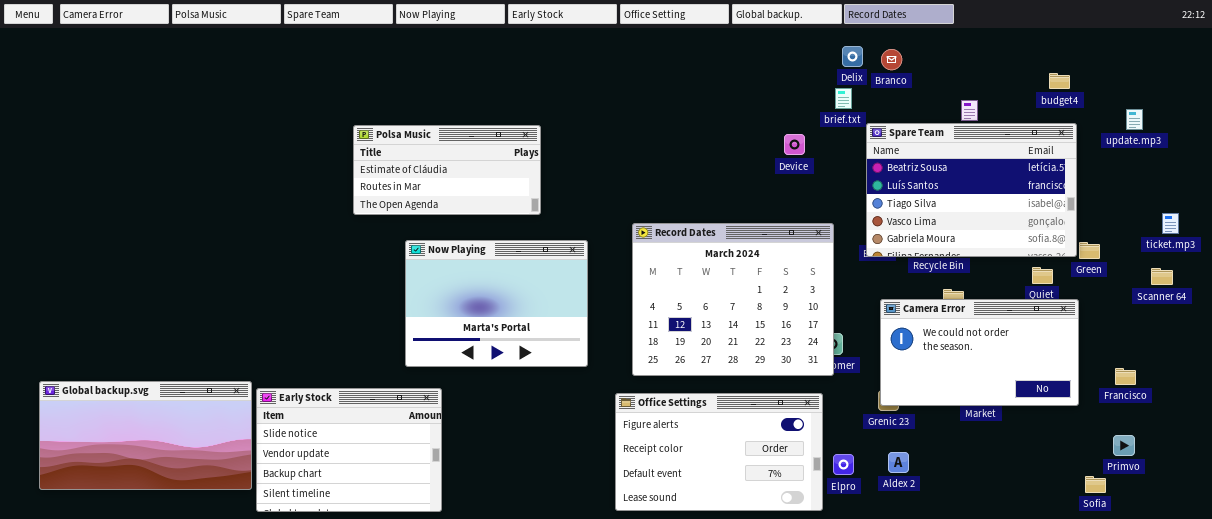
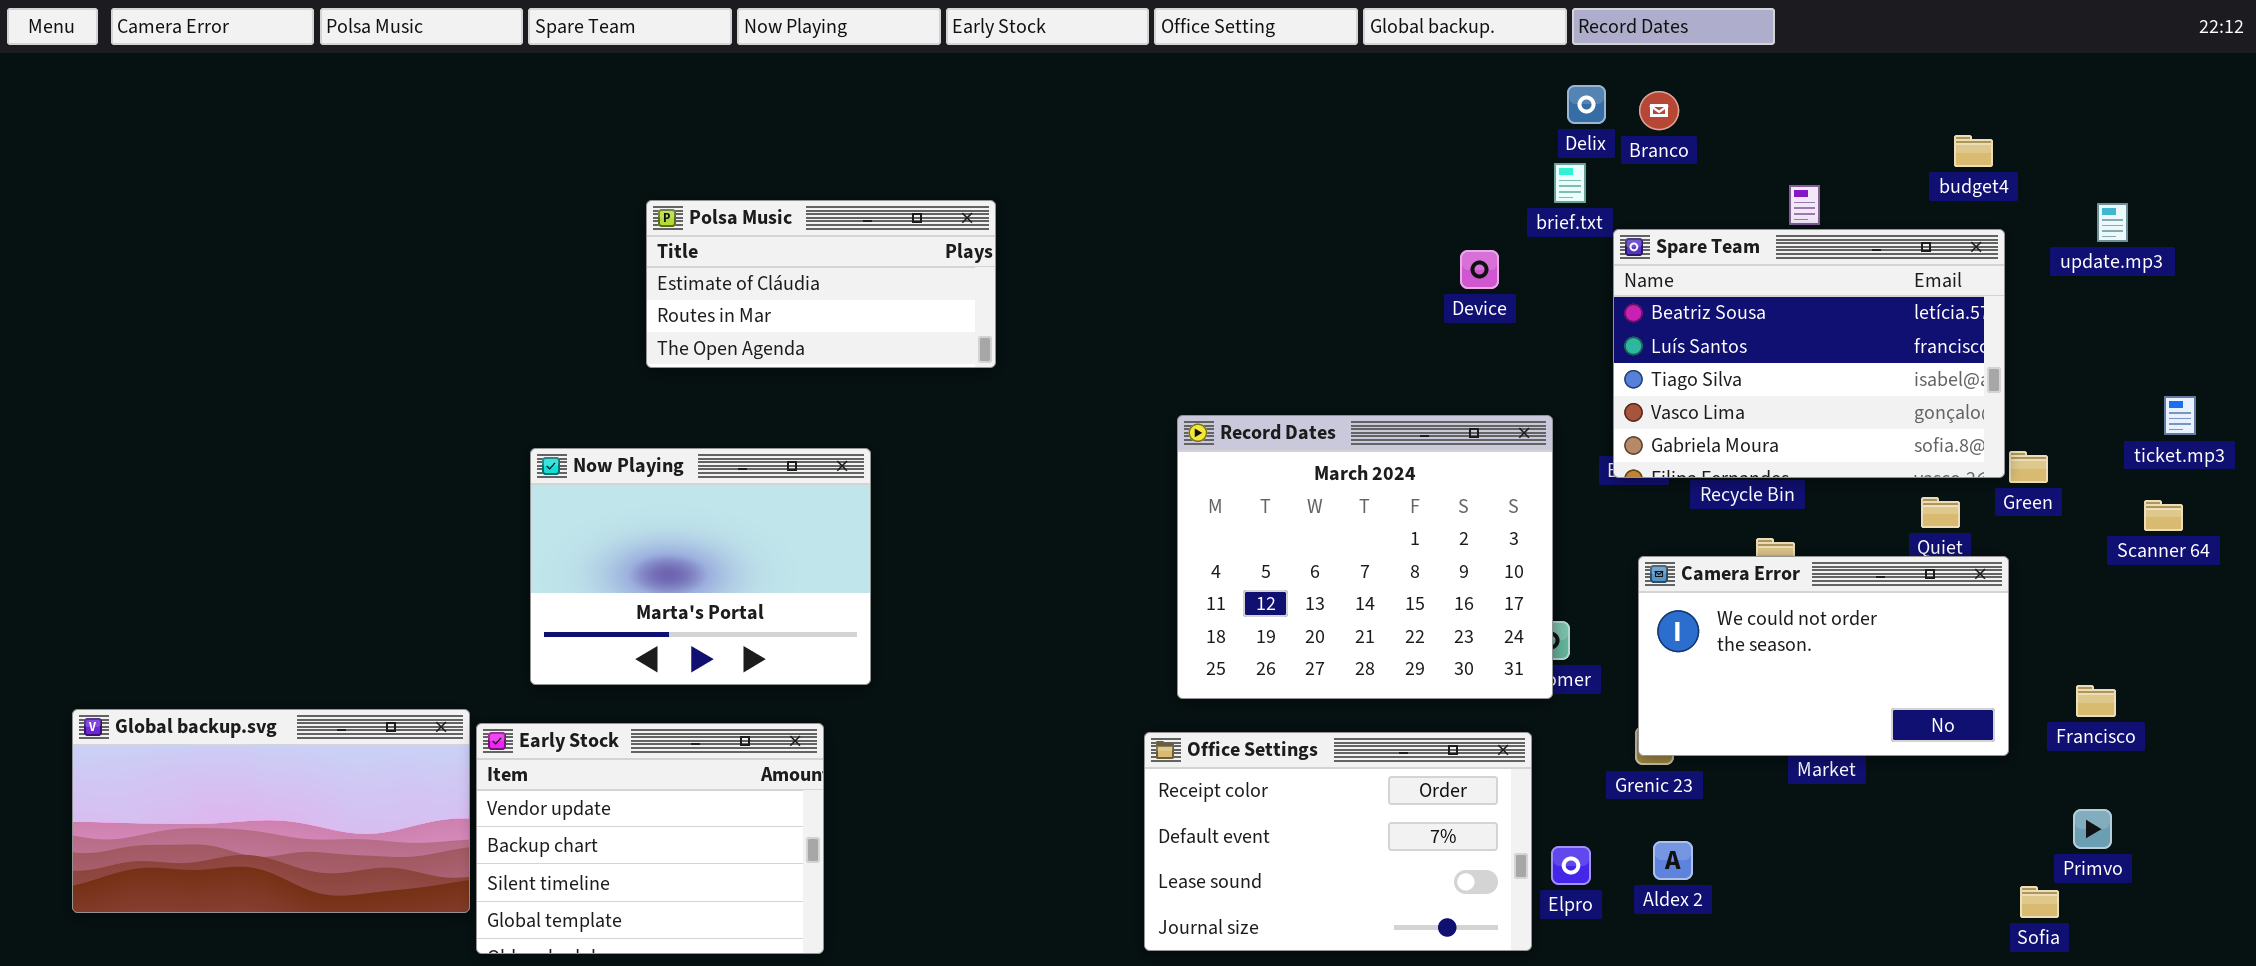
Polsa Music: [353,125,541,215] -> [646,200,996,368], moved
Now Playing: [405,240,588,367] -> [530,448,871,685], moved
Early Stock: [256,388,442,512] -> [476,723,824,954], scrolled down 1 row
Office Settings: [615,393,823,511] -> [1144,732,1532,951], scrolled down 1 row

